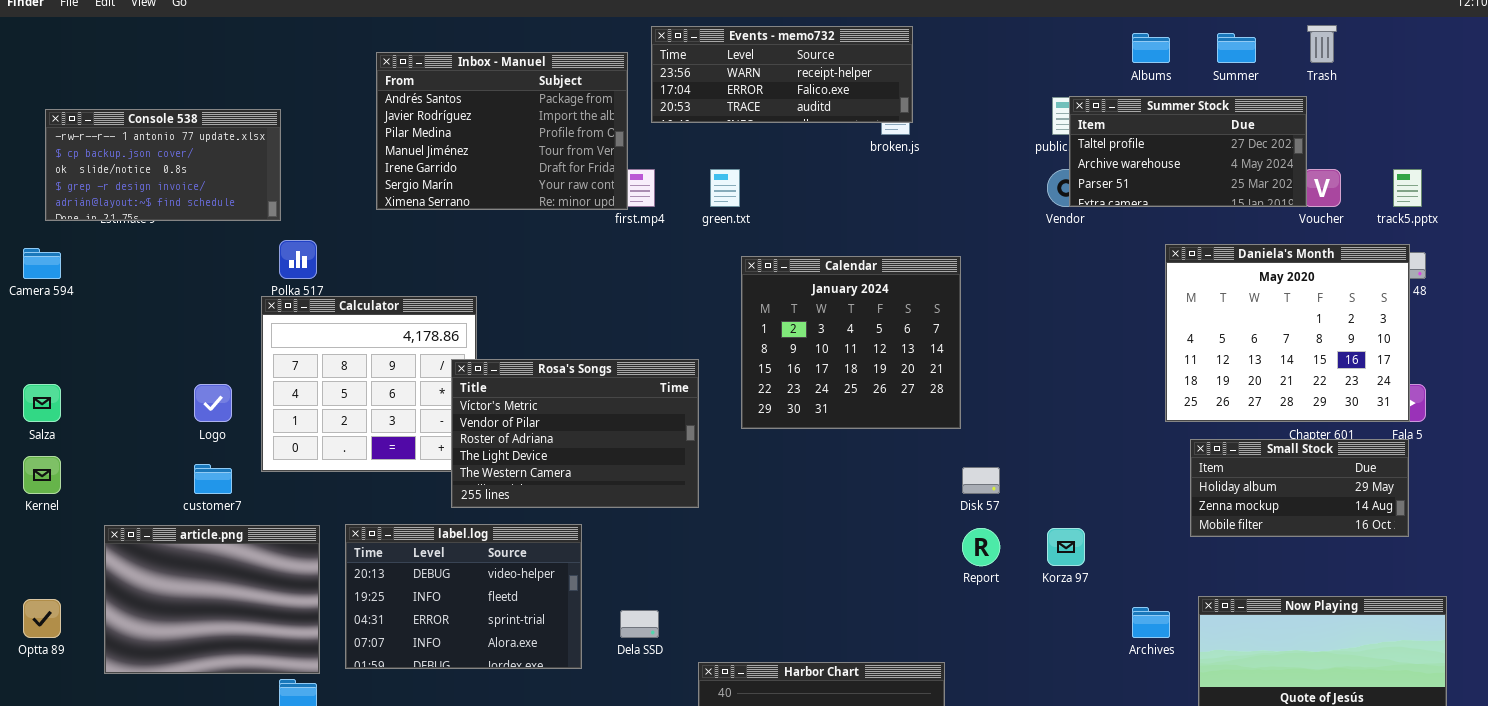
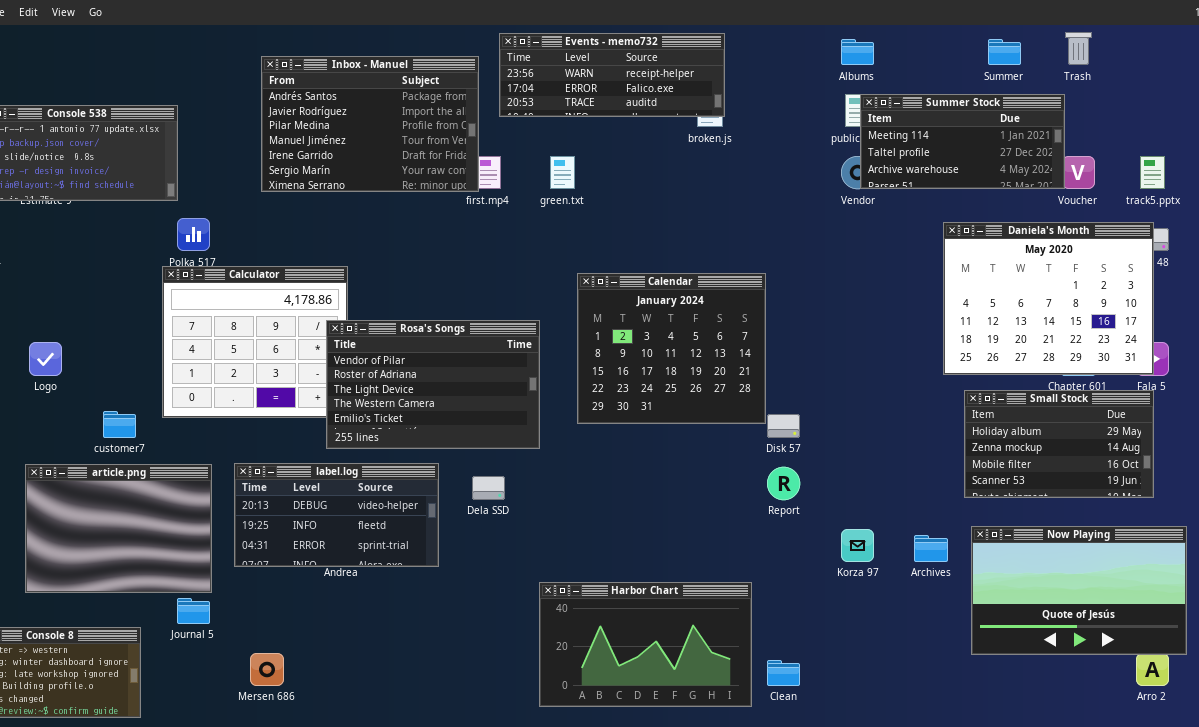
Albums: [1132,33,1170,63] -> [841,39,874,65], moved
Summer Stock: [1069,96,1307,207] -> [860,94,1065,189], scrolled up 1 row
Calendar: [741,256,961,429] -> [577,273,766,424], moved
Rosa's Songs: [451,359,699,508] -> [326,320,540,449], scrolled down 1 row
Logo: [194,384,232,422] -> [29,342,62,376], moved
Small Stock: [1190,439,1409,537] -> [964,390,1154,498], resized
label.log: [345,524,582,669] -> [234,463,439,567], resized
Korza 97: [1047,528,1085,566] -> [841,529,874,562], moved
Dela SSD: [620,610,659,638] -> [472,476,505,500], moved

